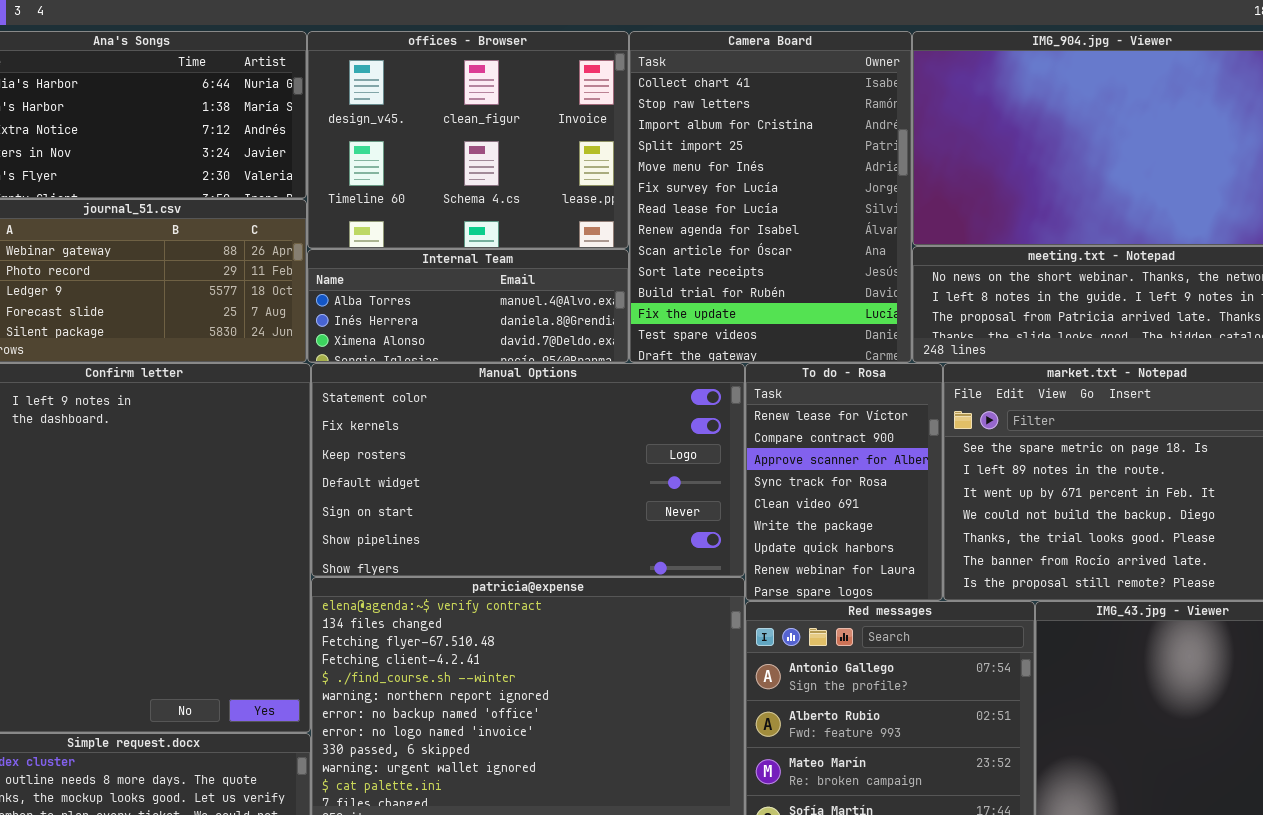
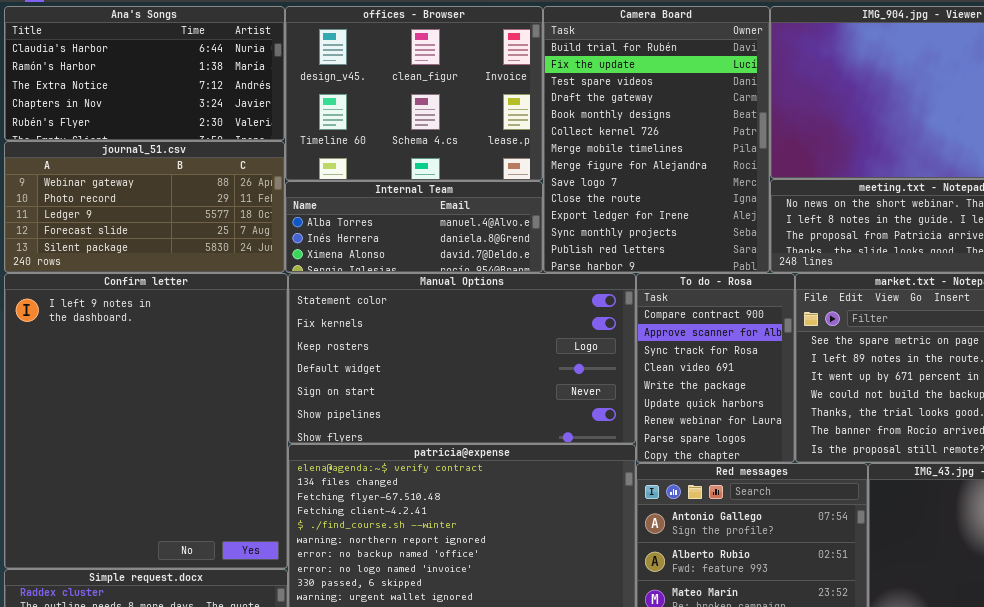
Camera Board: [629,31,912,363] -> [543,6,770,273], scrolled down 10 rows
To do - Rosa: [745,363,943,601] -> [636,273,795,463], scrolled down 1 row

